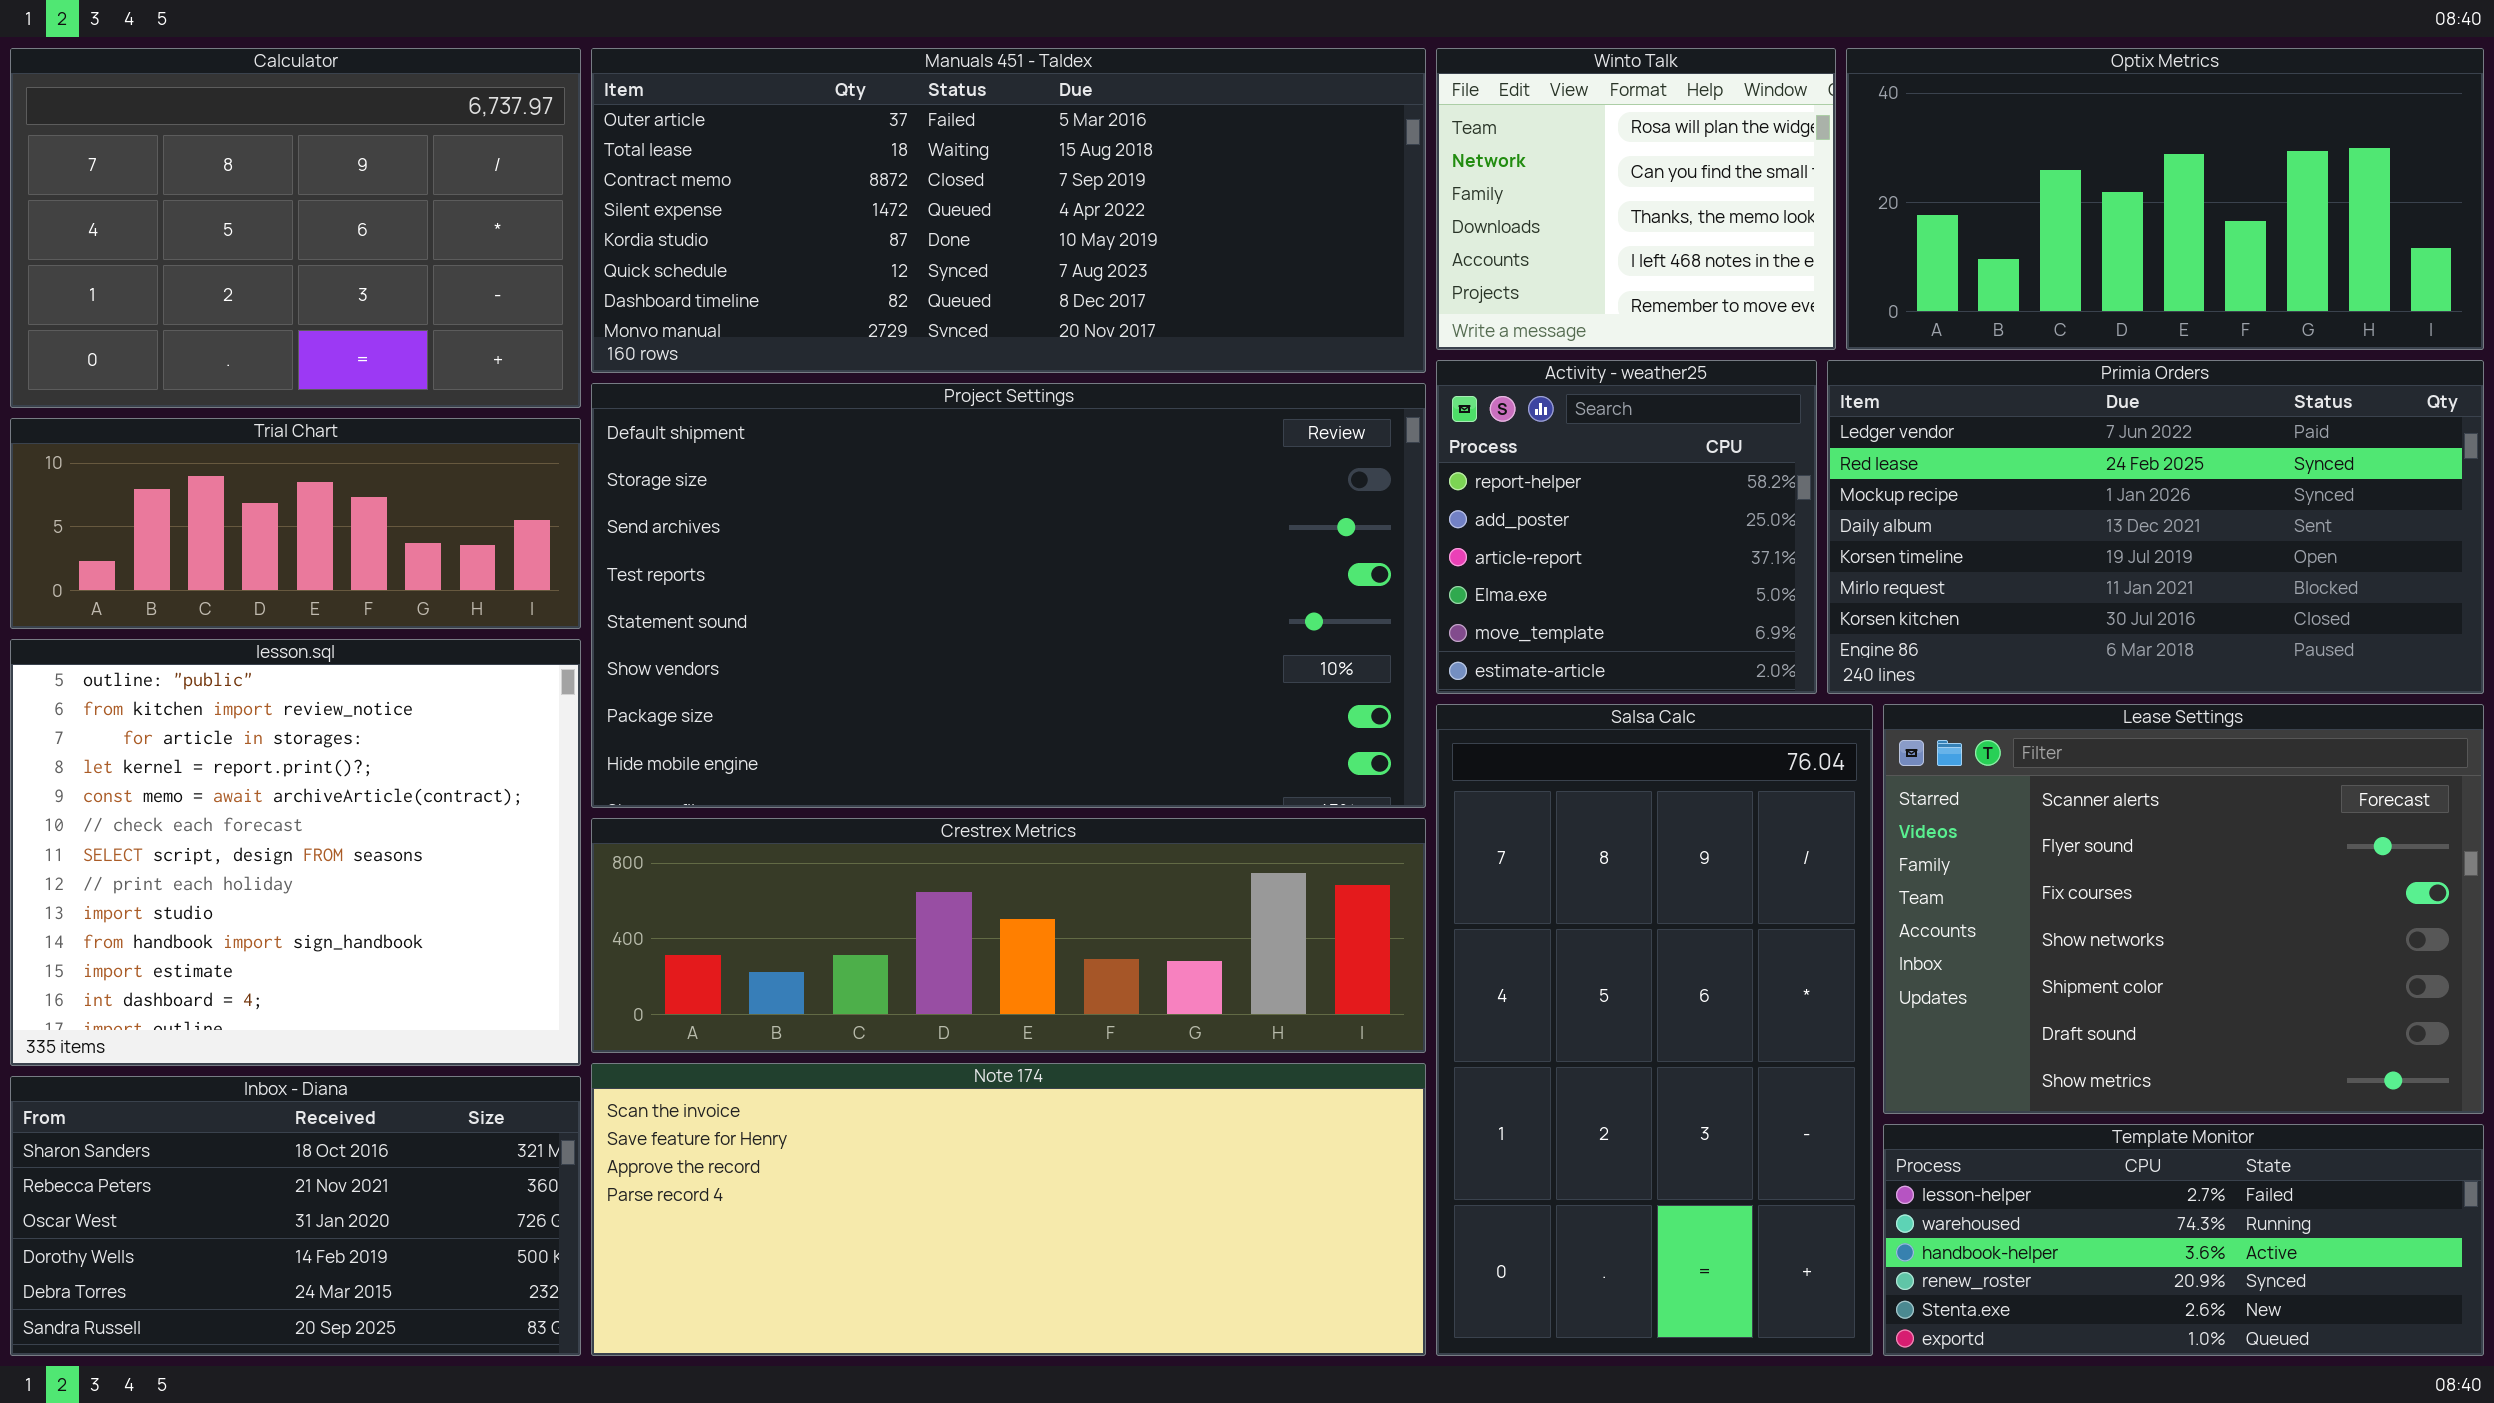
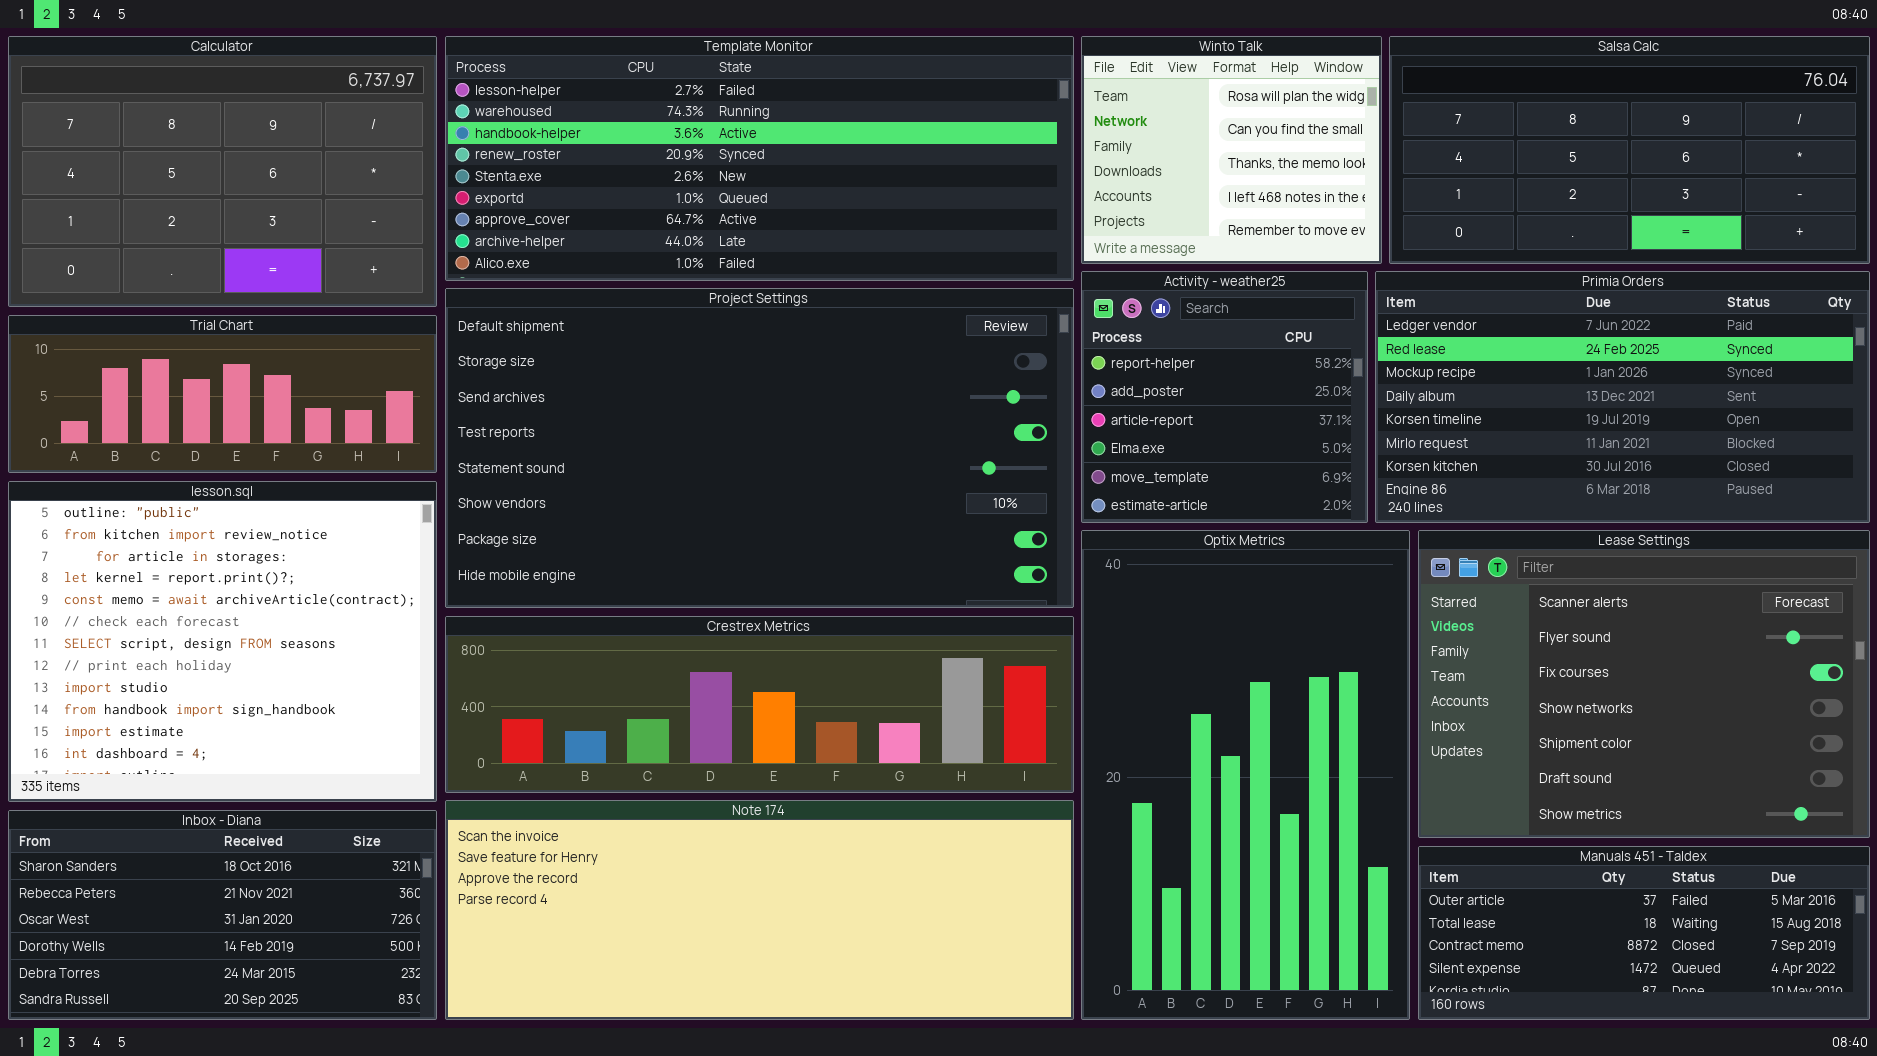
Manuals 451 - Taldex: [591,48,1426,373] -> [1418,846,1870,1020], moved, resized
Optix Metrics: [1846,48,2484,350] -> [1081,530,1410,1020], moved, resized
Salsa Calc: [1436,704,1873,1356] -> [1389,36,1870,264], moved, resized
Template Monitor: [1883,1124,2484,1356] -> [445,36,1074,281], moved, resized

